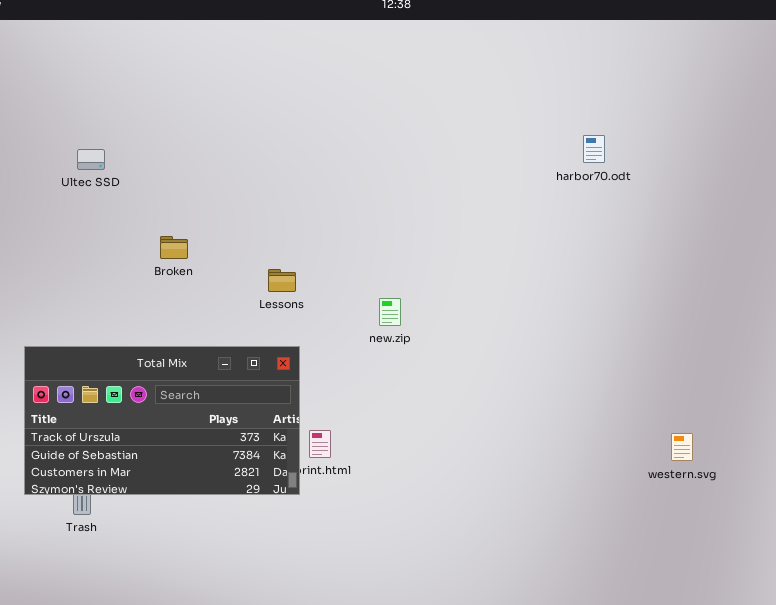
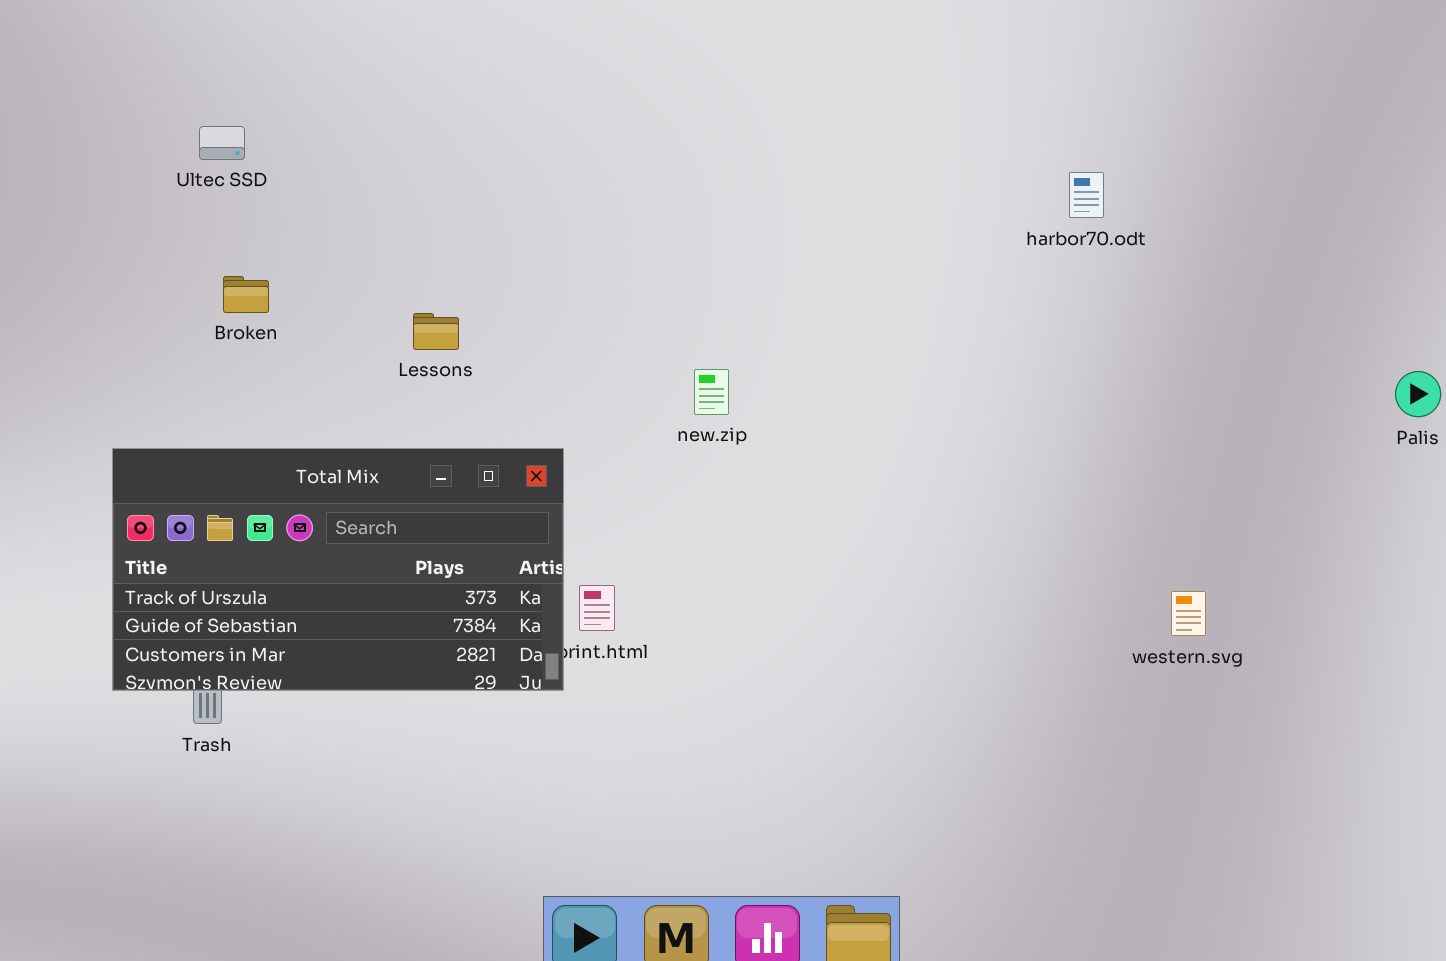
harbor70.odt: [583,135,605,163] -> [1069,172,1104,218], moved
Broken: [160,236,188,259] -> [223,276,269,313], moved
Lessons: [268,269,296,292] -> [413,313,459,350], moved

